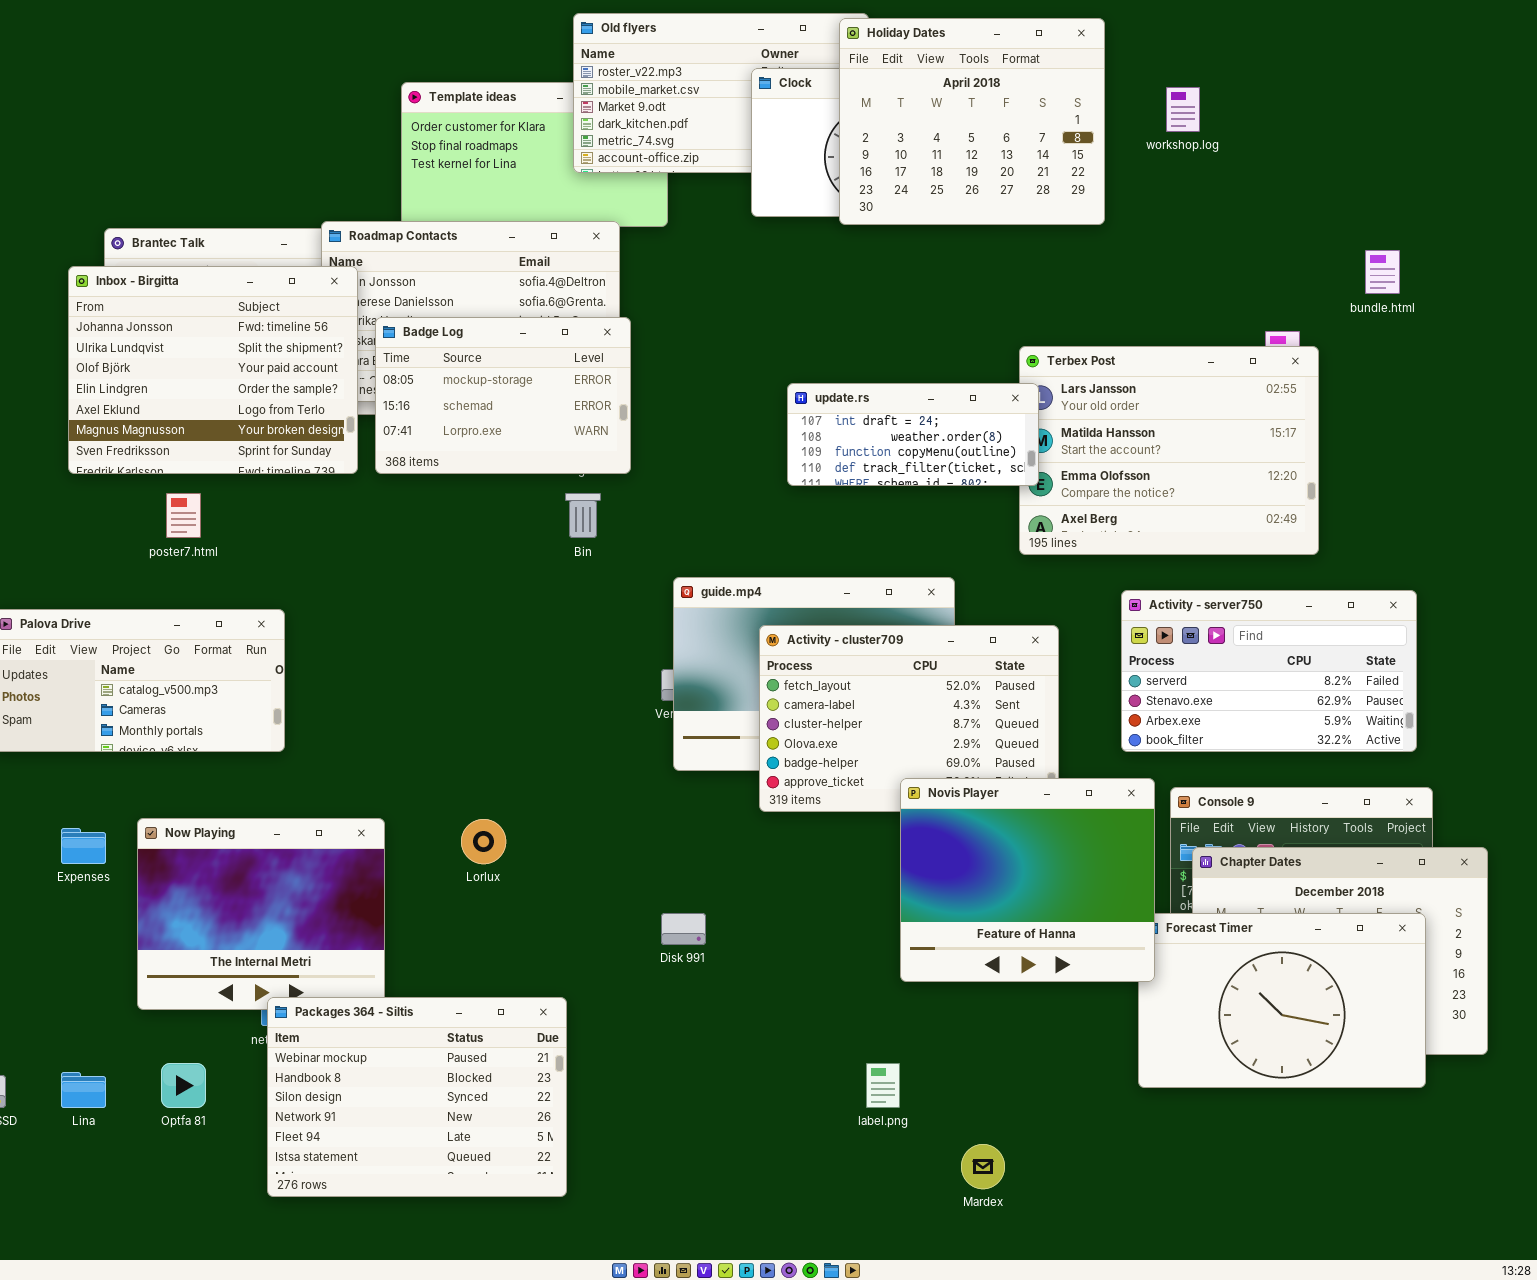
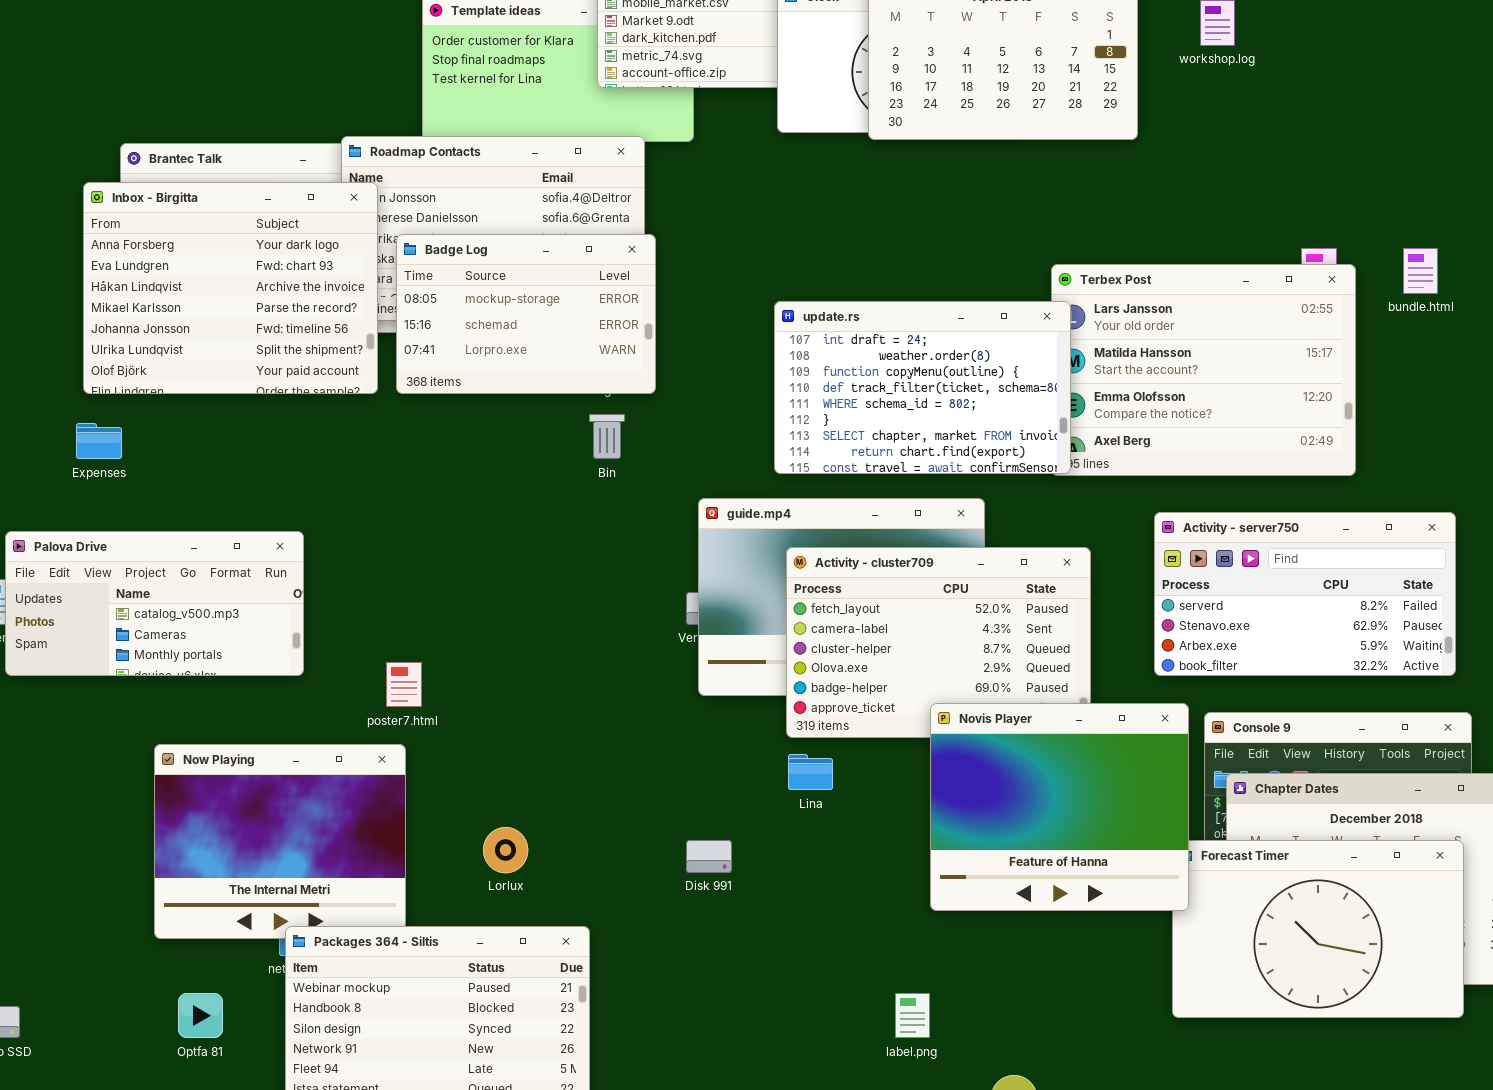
bundle.html: [1365,250,1400,294] -> [1403,248,1438,294], moved
Inbox - Birgitta: [68,266,358,474] -> [83,182,378,394], scrolled up 4 rows
update.rs: [787,383,1039,486] -> [774,301,1071,474], resized
poster7.html: [166,493,201,538] -> [386,662,422,707], moved
Lorlux: [461,819,506,864] -> [483,827,528,873], moved
Expenses: [61,828,106,864] -> [76,423,122,459], moved
Lina: [61,1072,106,1108] -> [788,754,833,790], moved

